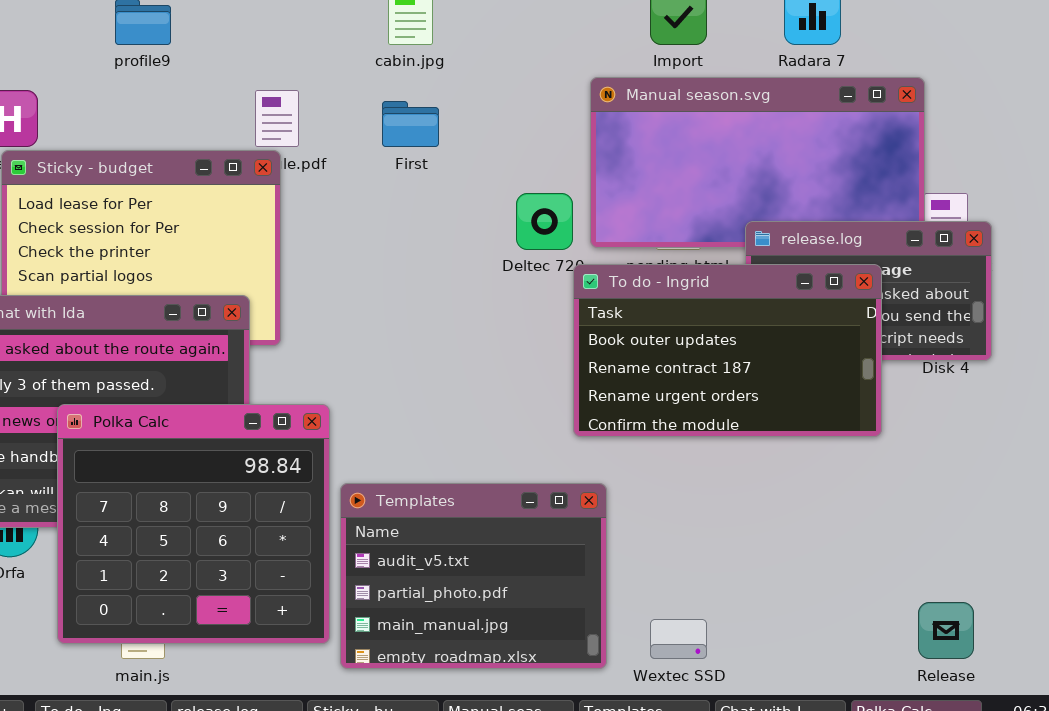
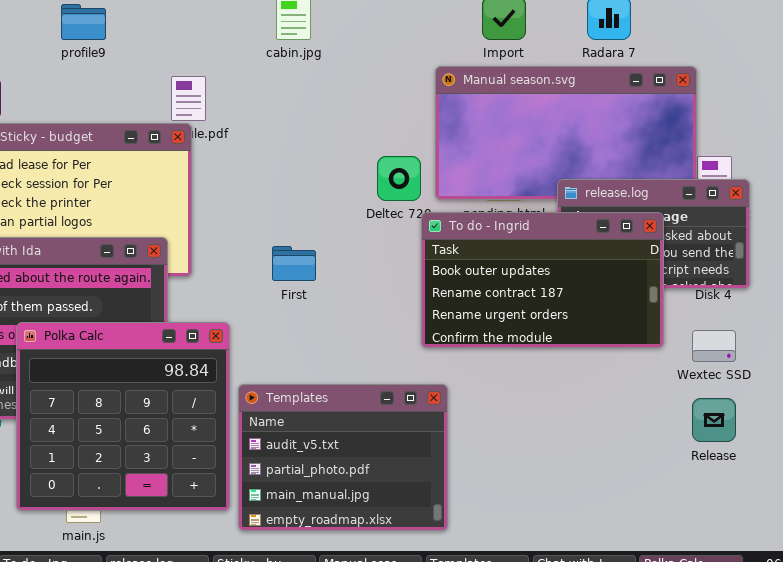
First: [382,101,439,147] -> [272,246,316,281], moved
Release: [918,602,974,659] -> [692,398,736,442], moved
Wextec SSD: [650,619,707,659] -> [692,330,736,362], moved

